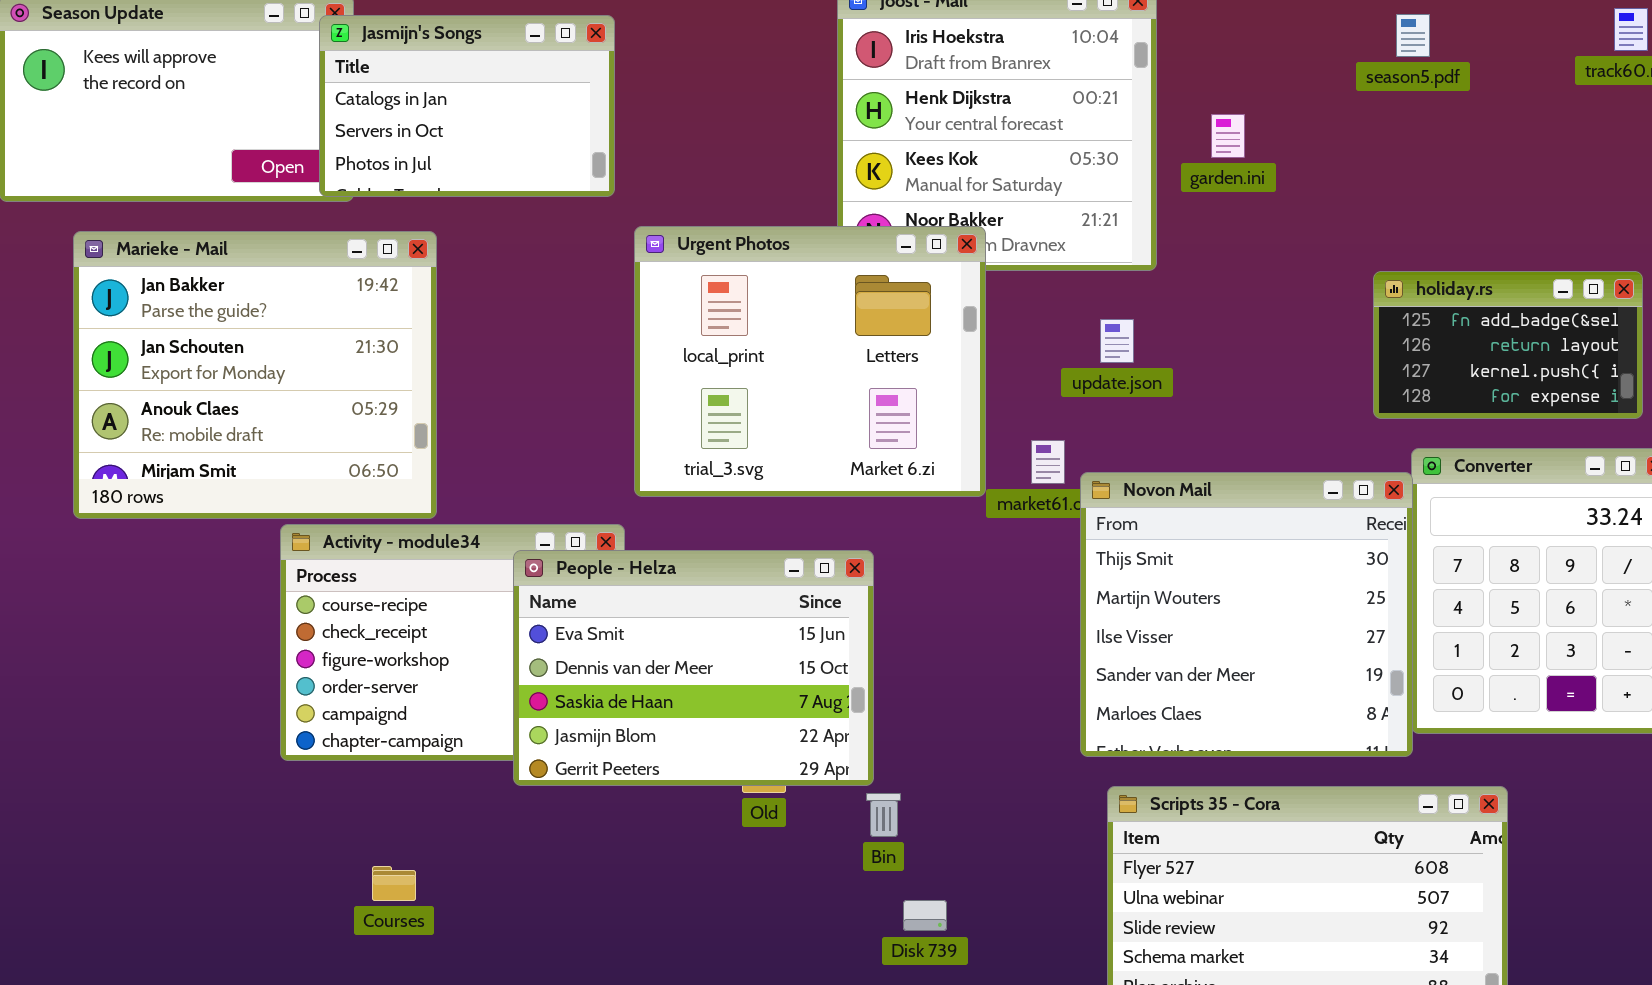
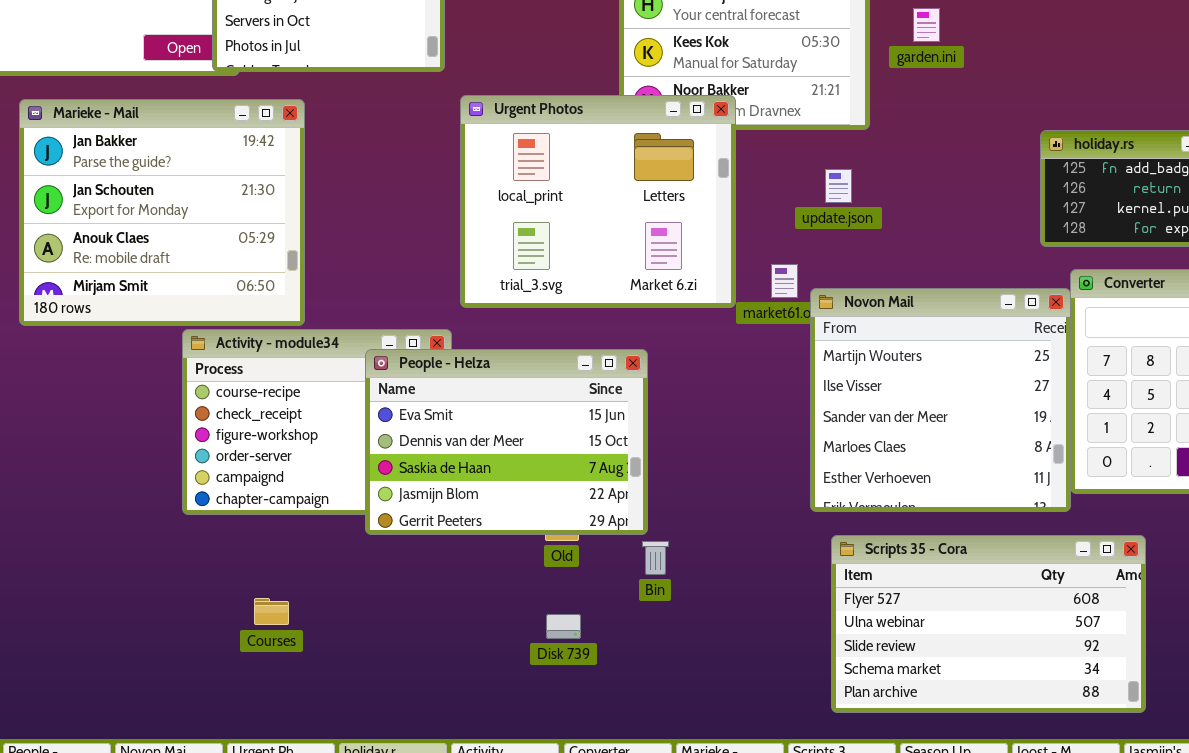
Novon Mail: [1080,472,1413,757] -> [810,288,1071,512], scrolled down 1 row
Disk 739: [903,900,947,931] -> [546,614,581,639], moved

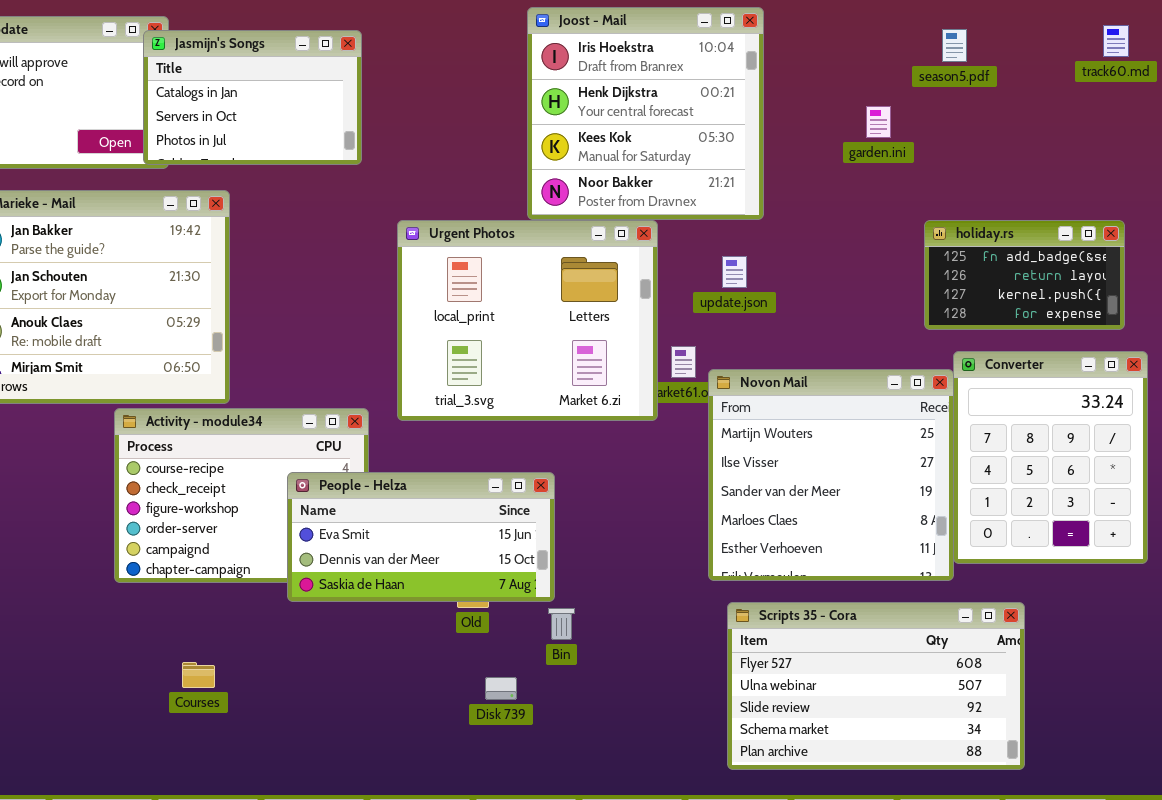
garden.ini: [913,8,940,42] -> [866,106,891,138], moved
Urgent Photos: [460,95,736,308] -> [397,220,658,421], moved
People - Helza: [365,349,648,535] -> [287,472,555,602], resized
Disk 739: [546,614,581,639] -> [485,677,517,700], moved

